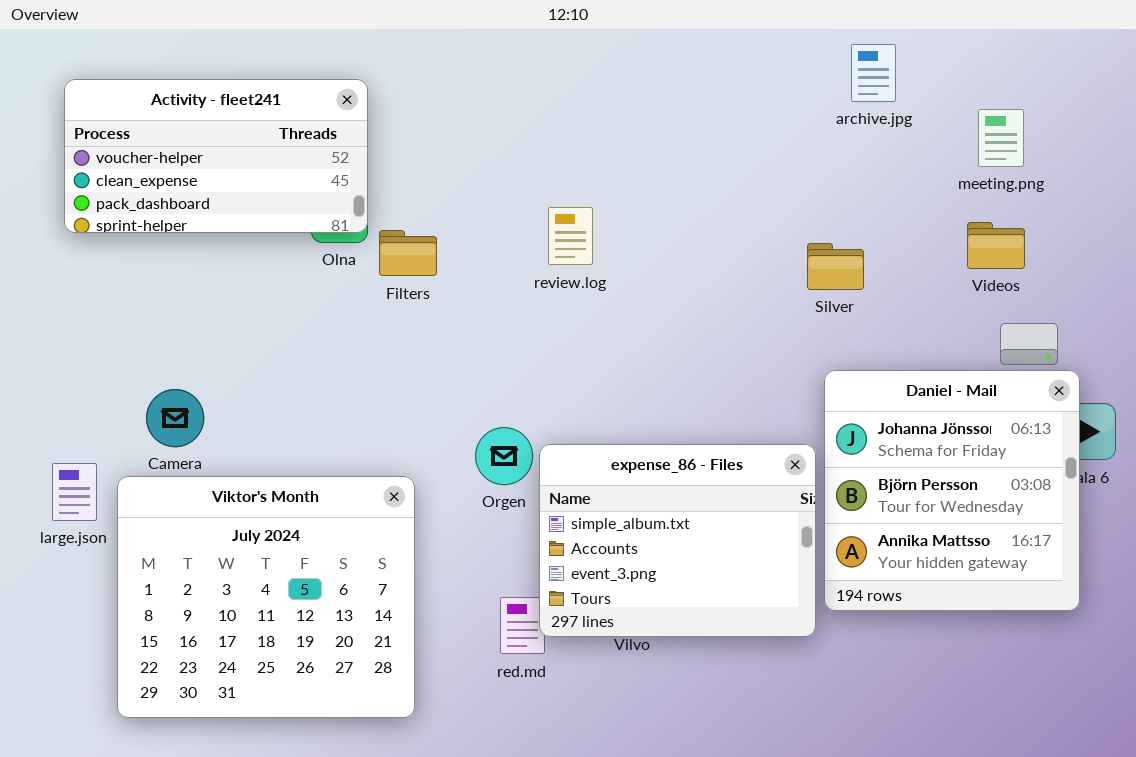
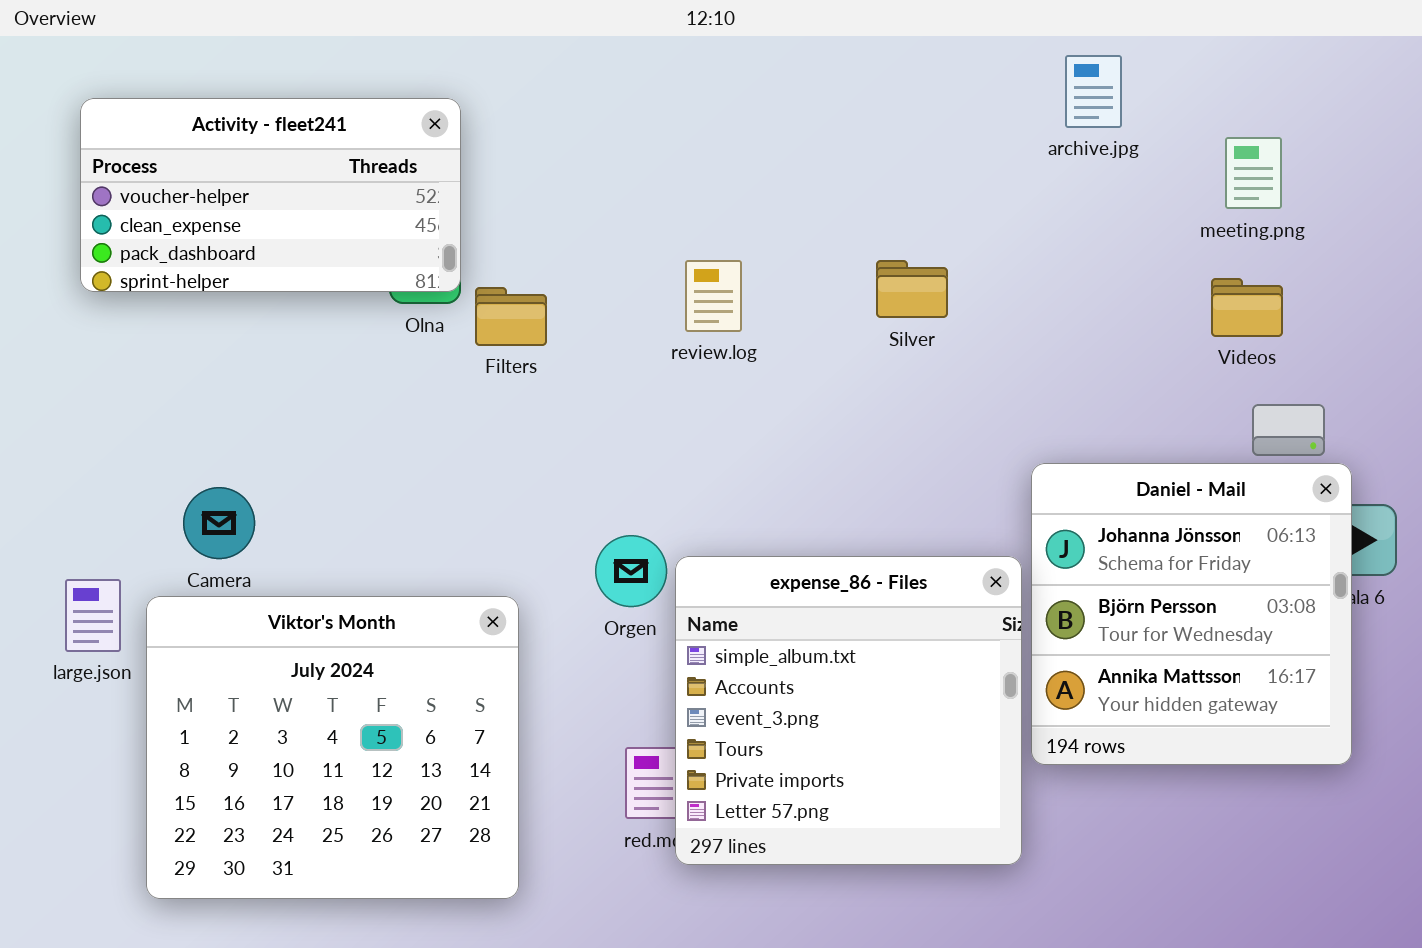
Silver: [807,243,864,290] -> [876,260,948,318], moved
expense_86 - Files: [539,444,816,637] -> [675,556,1022,865], resized

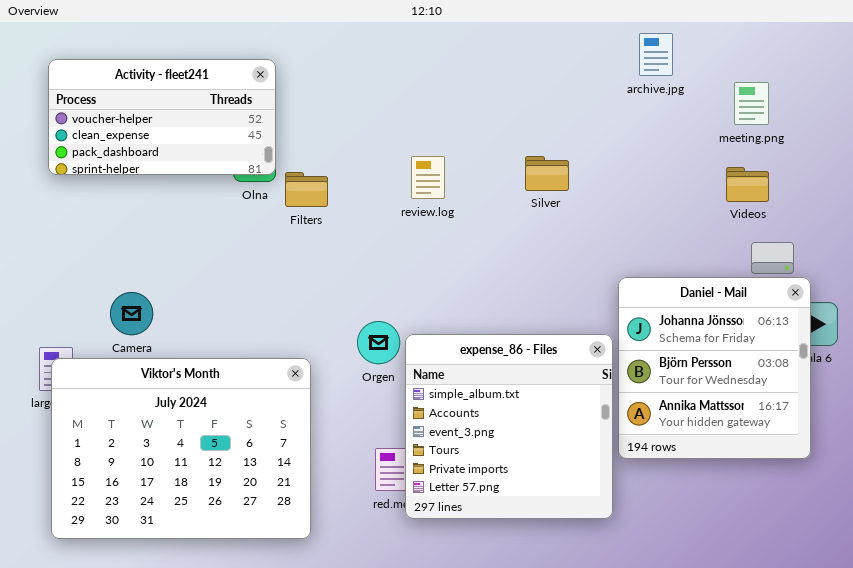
Viktor's Month: [146,596,519,899] -> [51,358,311,539], resized

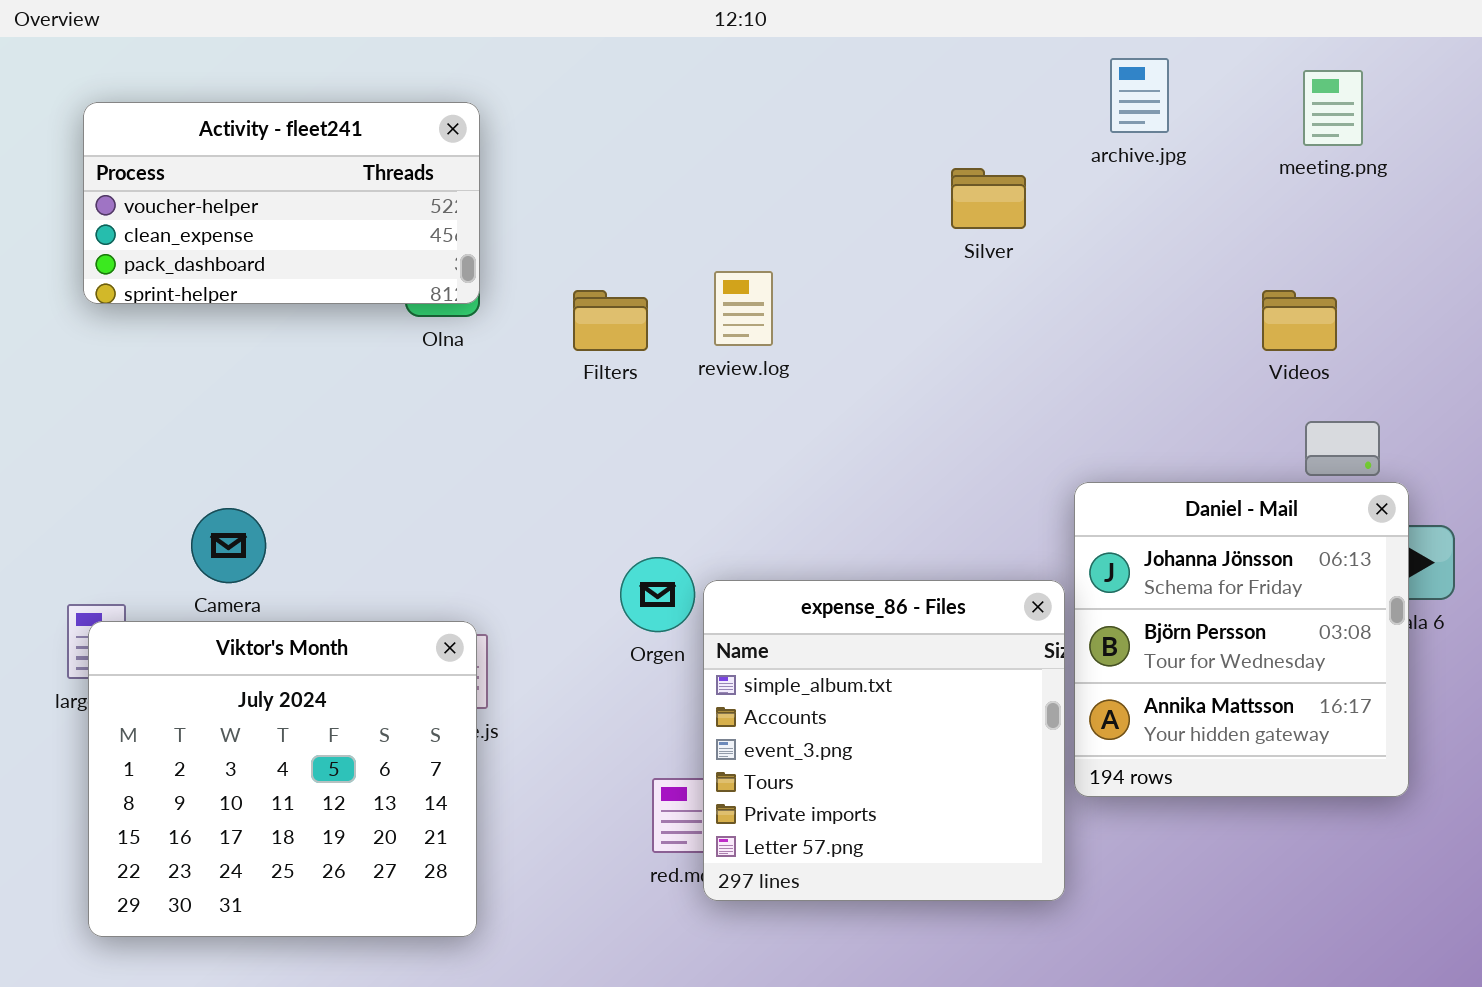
meeting.png: [734,82,769,125] -> [1303,70,1363,146], moved
Silver: [525,156,569,191] -> [951,168,1026,229], moved
Filters: [285,172,328,207] -> [573,290,648,351], moved
Viktor's Month: [51,358,311,539] -> [88,621,477,937], resized

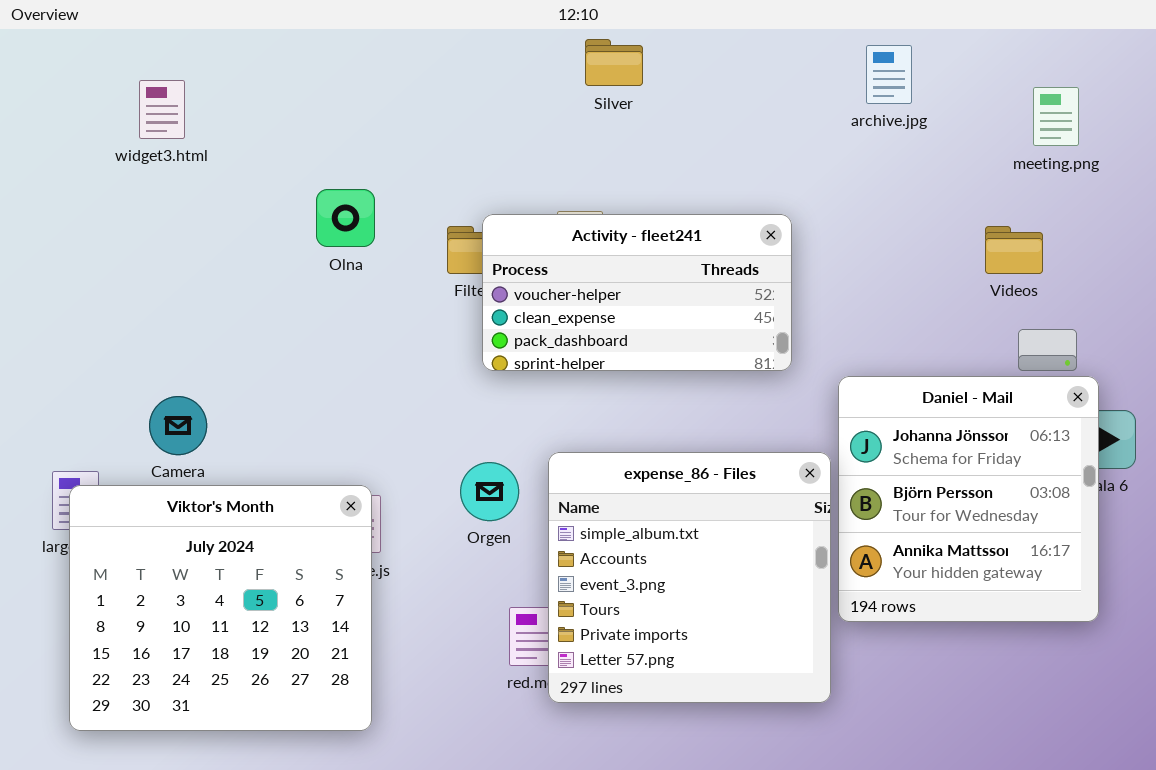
meeting.png: [1303,70,1363,146] -> [1033,87,1079,146], moved
Activity - fleet241: [83,102,480,304] -> [482,214,792,371], moved
Silver: [951,168,1026,229] -> [585,39,643,86], moved
Orgen: [620,557,695,632] -> [460,462,519,521], moved

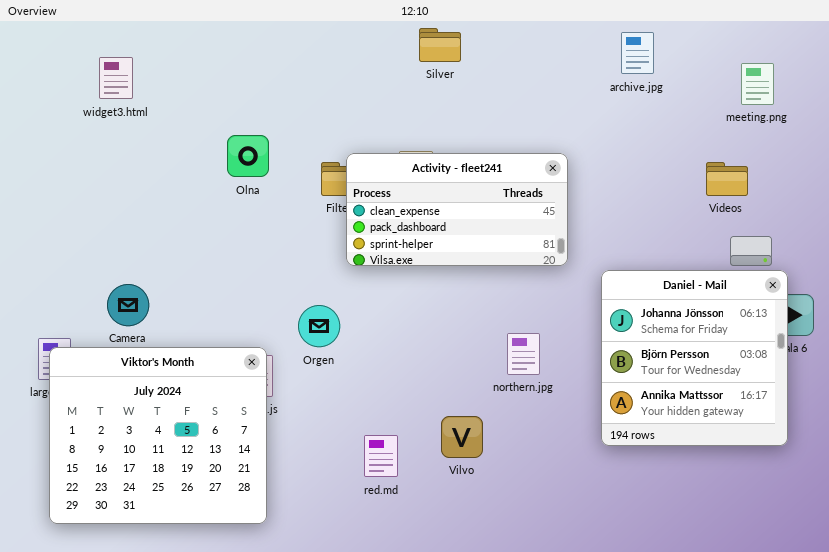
Activity - fleet241: [482,214,792,371] -> [346,153,568,266], scrolled down 1 row
expense_86 - Files: [548,452,831,703] -> none, closed
Orgen: [460,462,519,521] -> [298,305,340,347], moved

